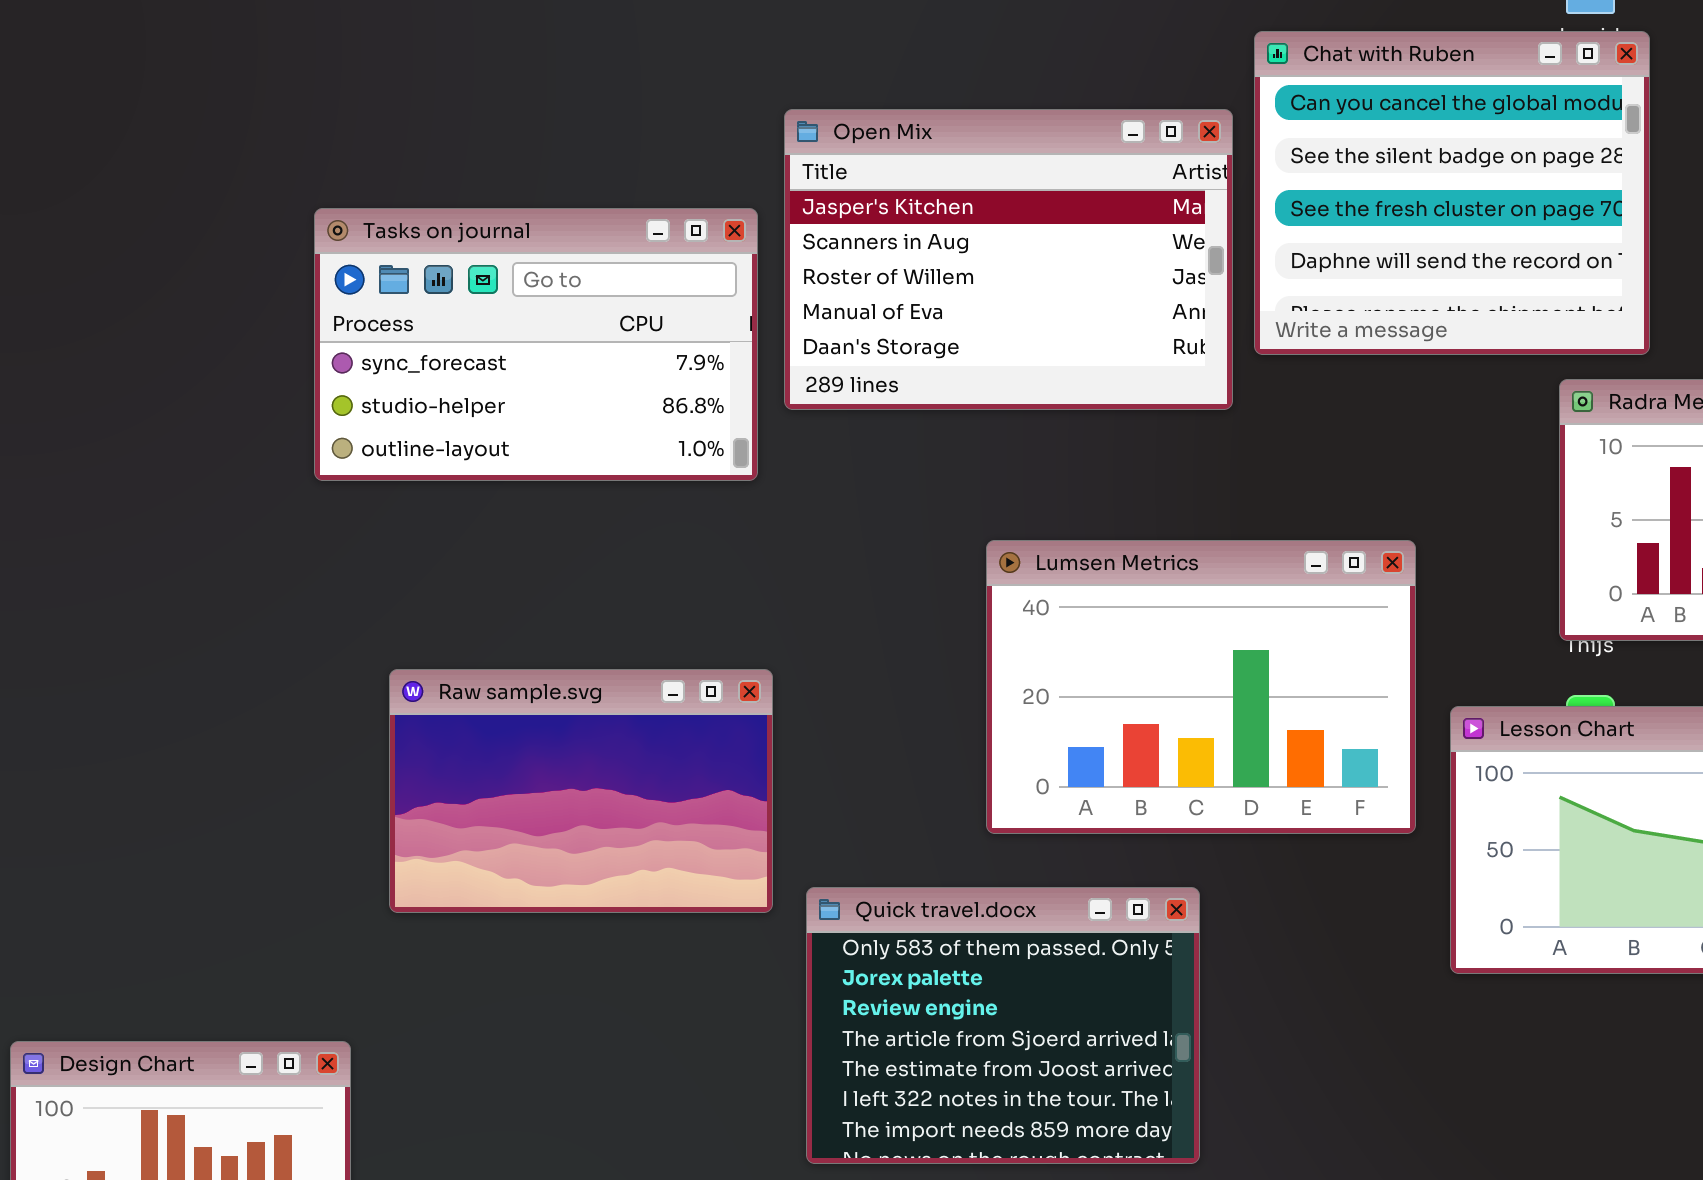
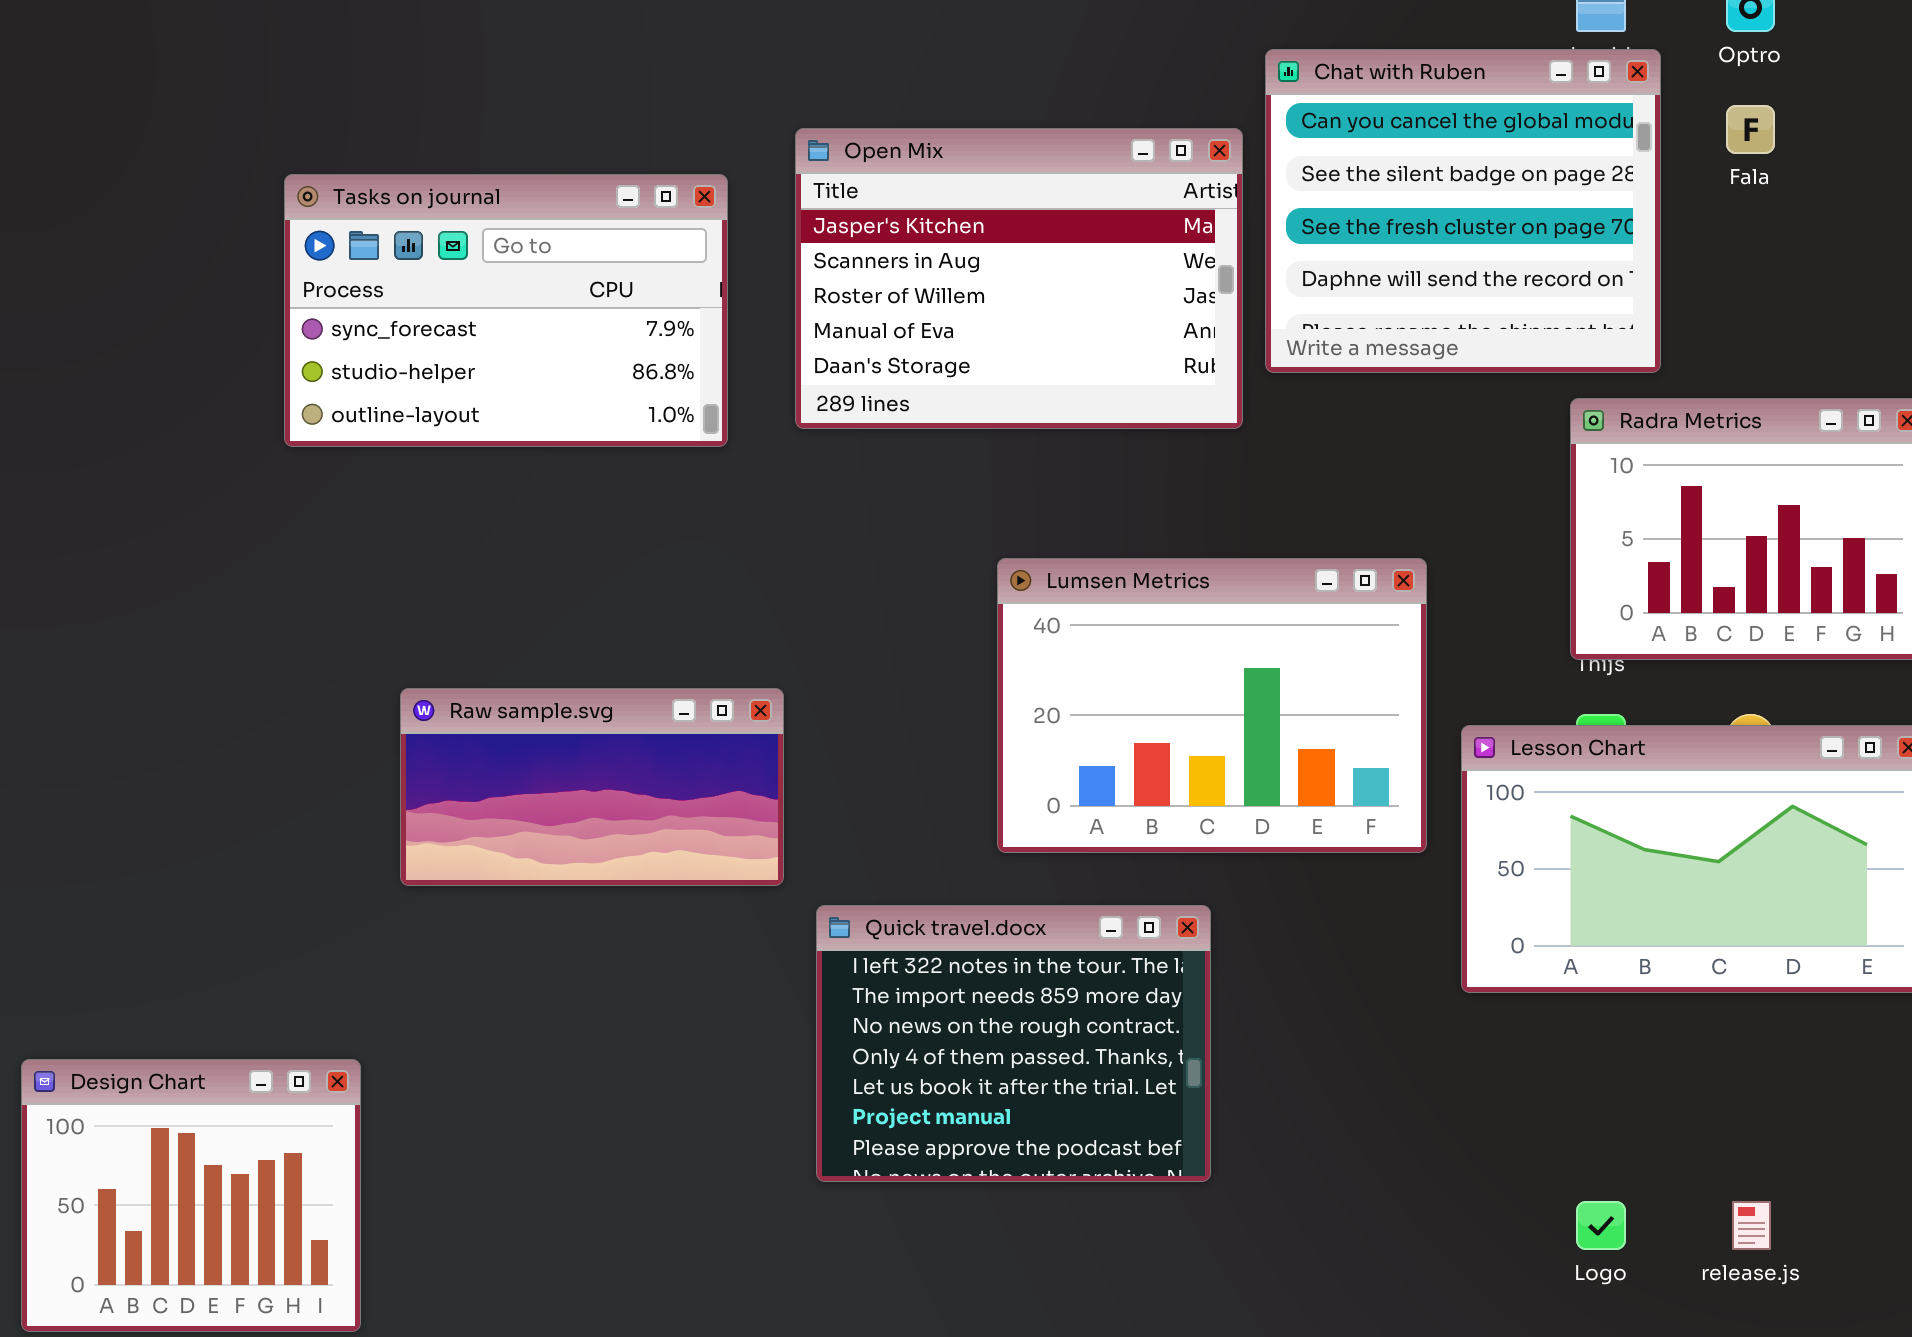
Tasks on journal: [314,208,758,481] -> [284,174,728,447], moved
Raw sample.svg: [389,669,773,913] -> [400,688,784,886], resized
Quick travel.docx: [806,887,1200,1164] -> [816,905,1211,1182], scrolled down 5 rows

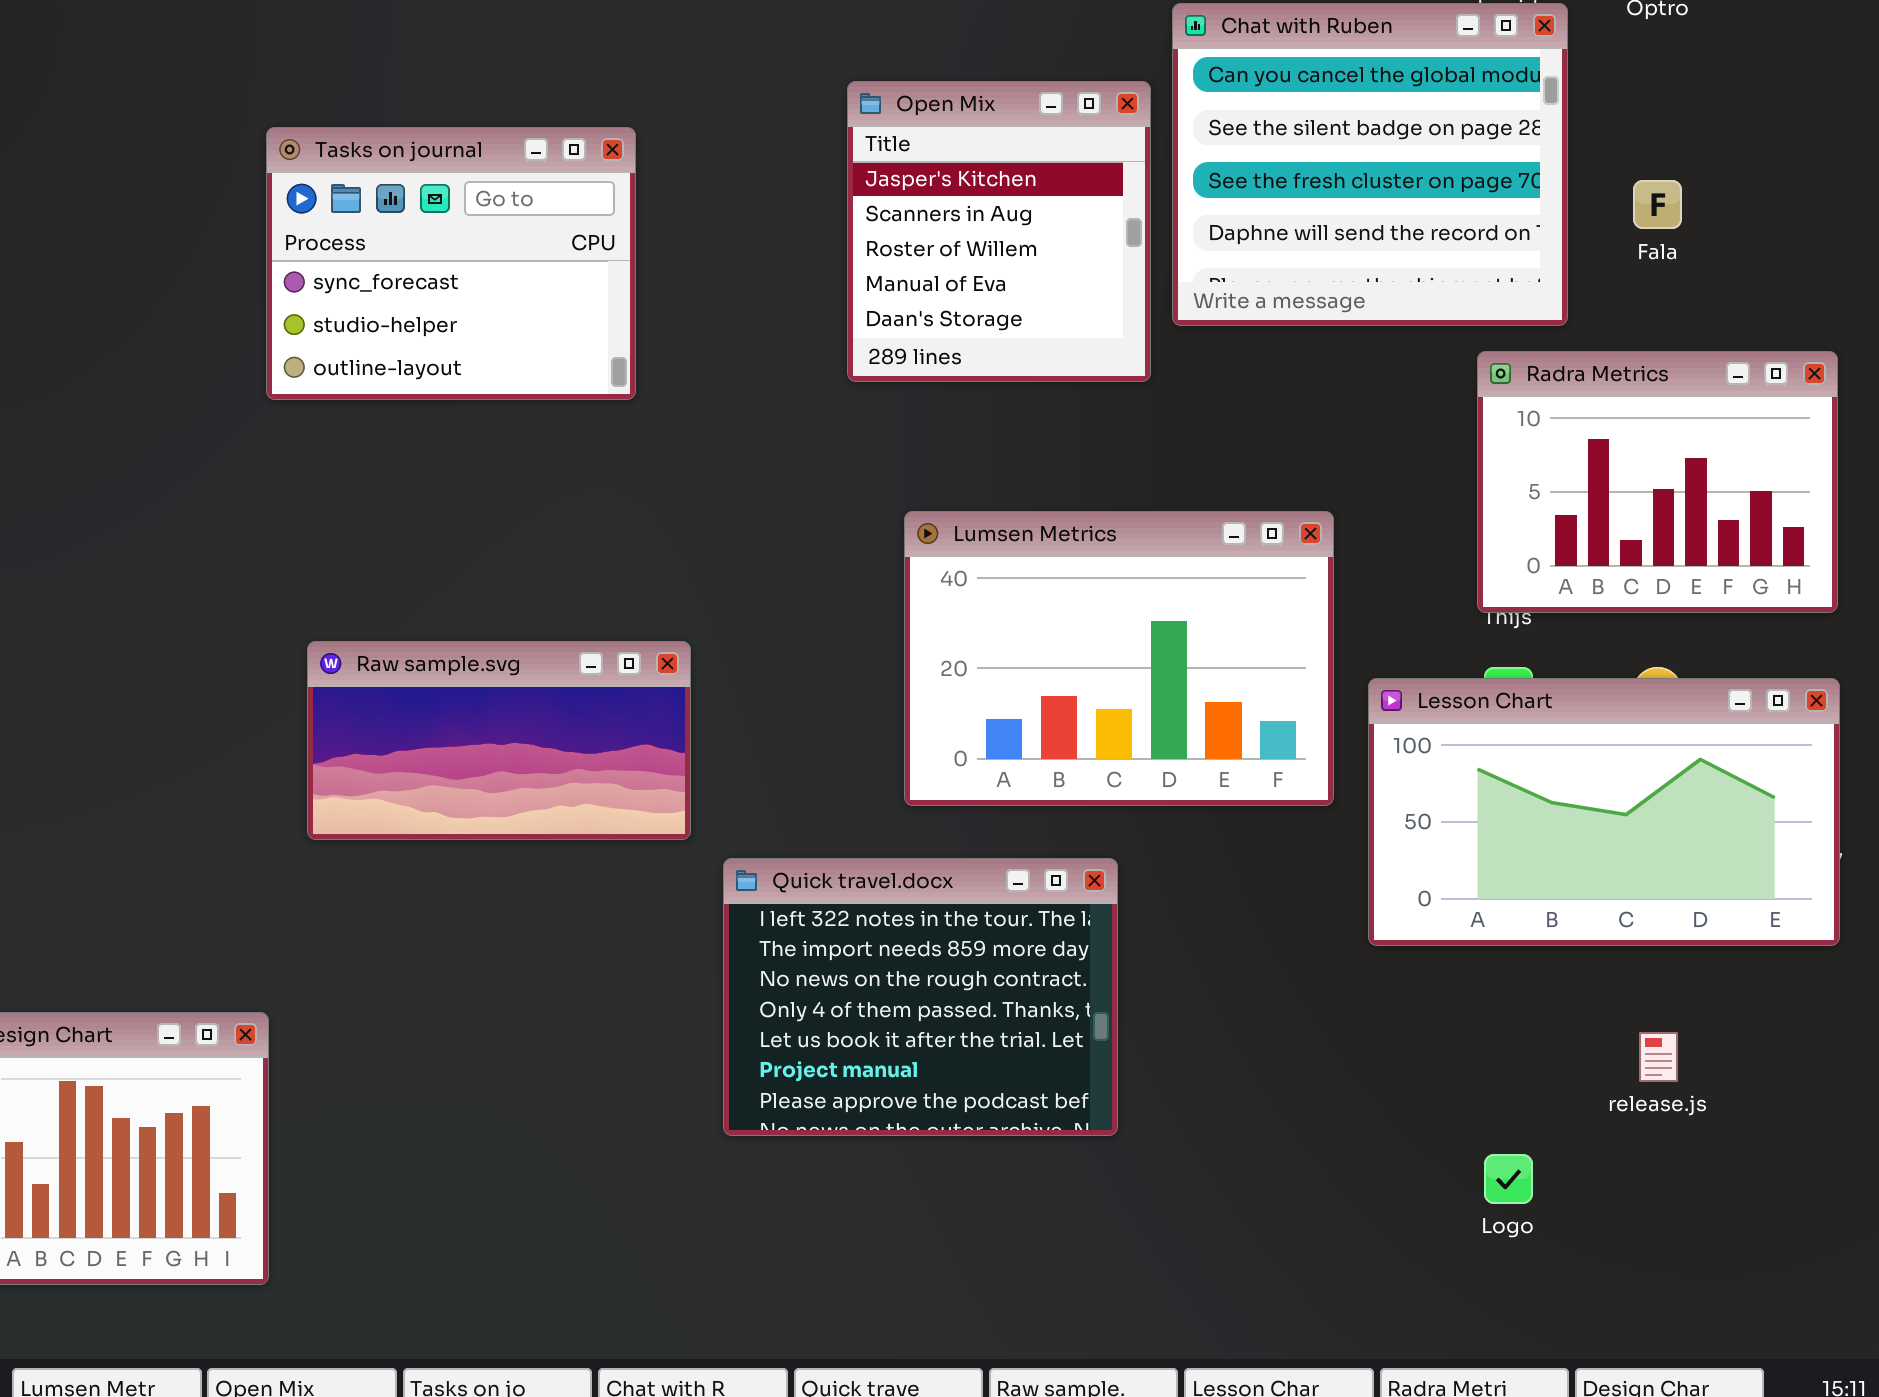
Fala: [1726,105,1775,154] -> [1633,180,1682,229], moved
Open Mix: [795,128,1243,429] -> [847,81,1151,382], resized
Tasks on journal: [284,174,728,447] -> [266,127,636,400], resized
release.js: [1732,1201,1771,1250] -> [1639,1032,1678,1082], moved

